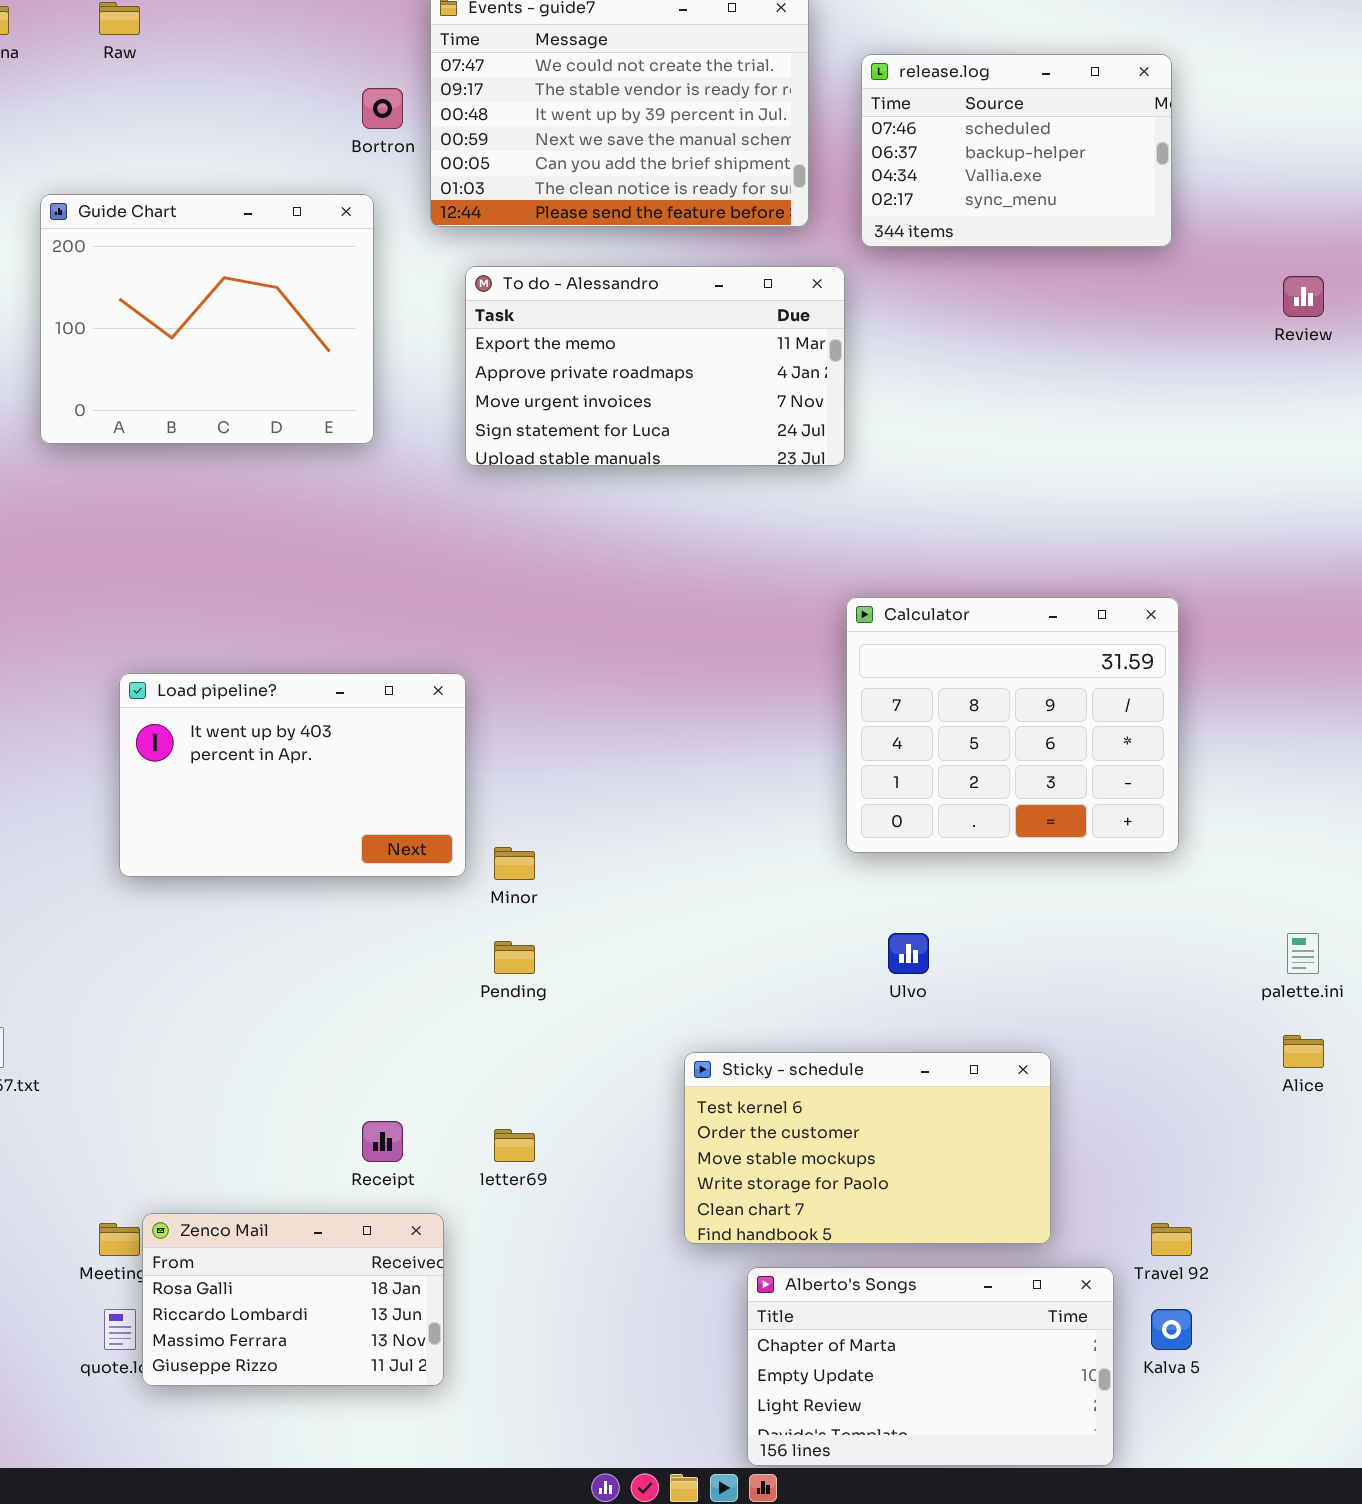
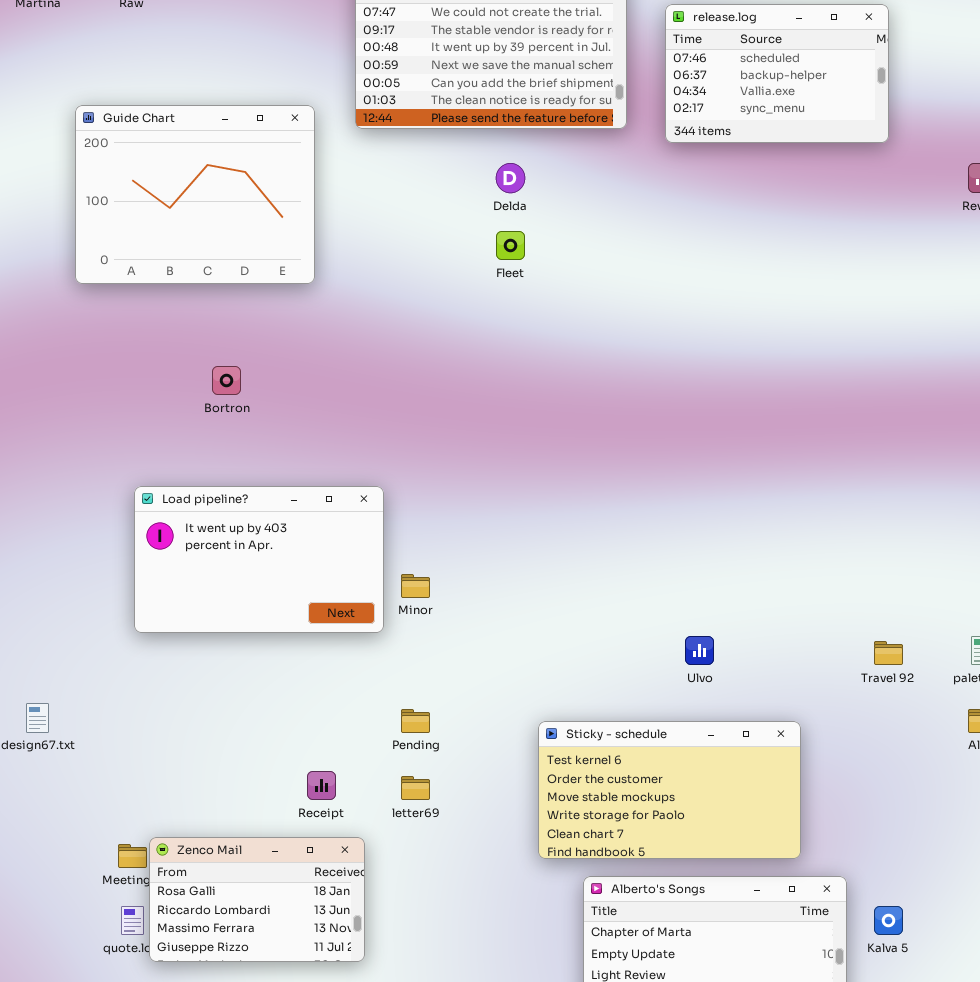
Bortron: [362,88,403,129] -> [212,366,241,395], moved
To do - Alessandro: [465,266,845,466] -> none, closed
Calculator: [846,597,1179,853] -> none, closed
Load pipeline?: [119,673,466,877] -> [134,486,384,633], moved
Pending: [494,941,535,974] -> [401,709,430,733], moved
Travel 92: [1151,1223,1192,1256] -> [874,641,903,665], moved

